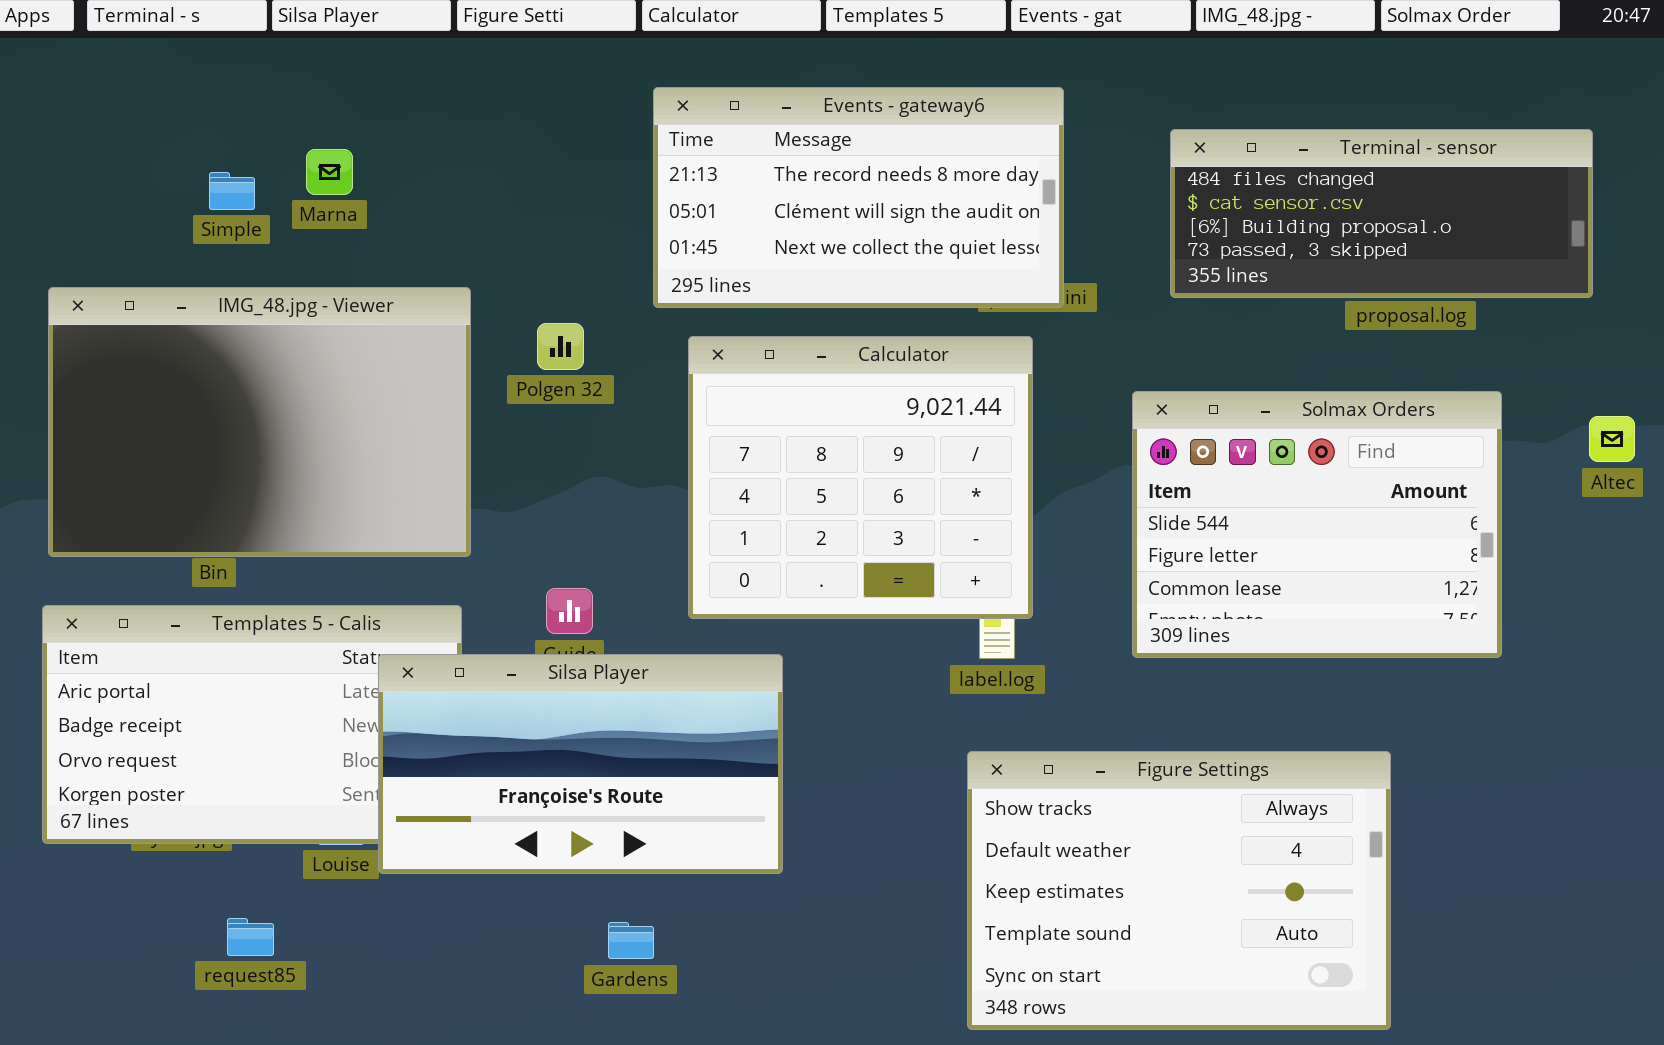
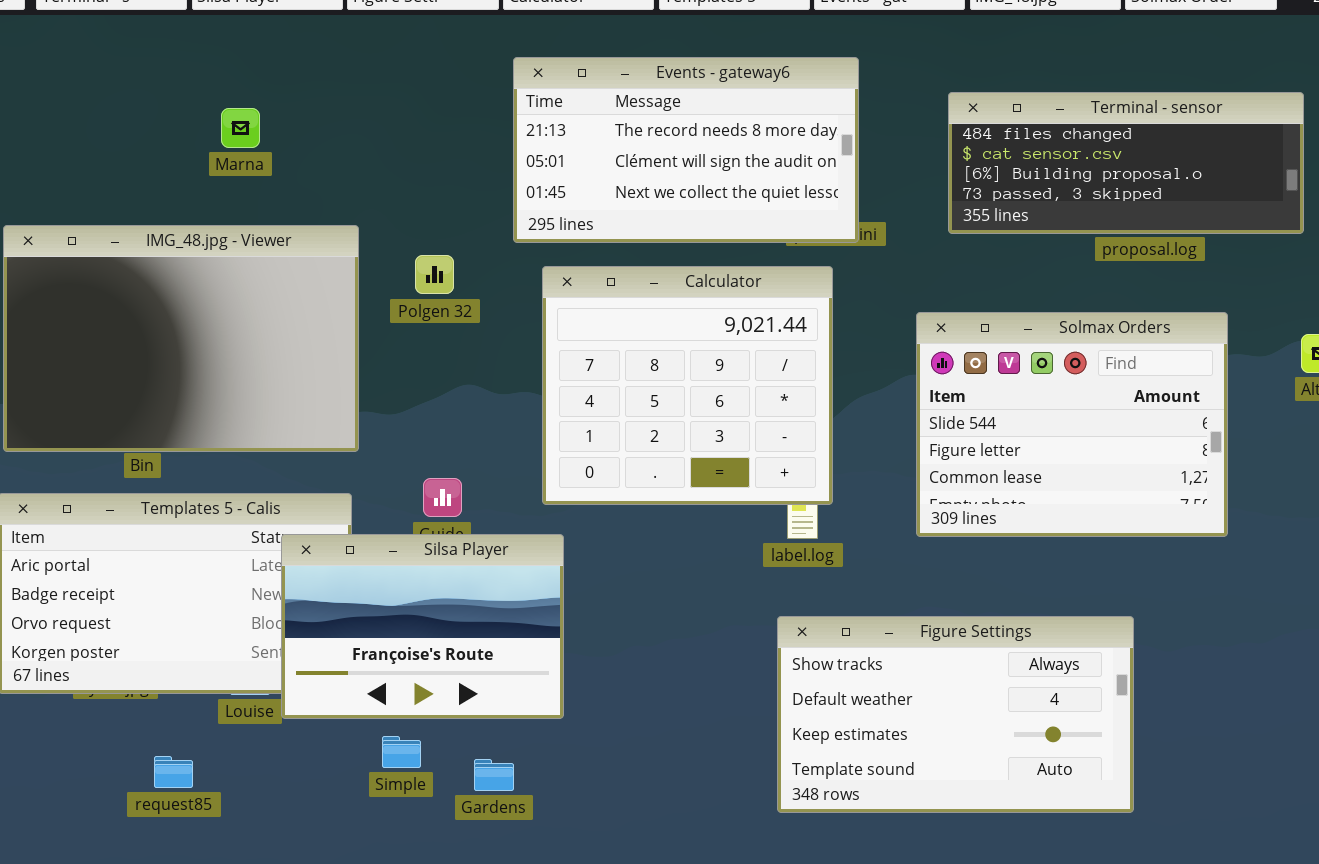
Simple: [209,172,255,210] -> [382,736,421,768], moved
Silsa Player: [378,654,783,874] -> [281,534,564,719], resized
Figure Settings: [967,751,1391,1030] -> [777,616,1134,813], resized

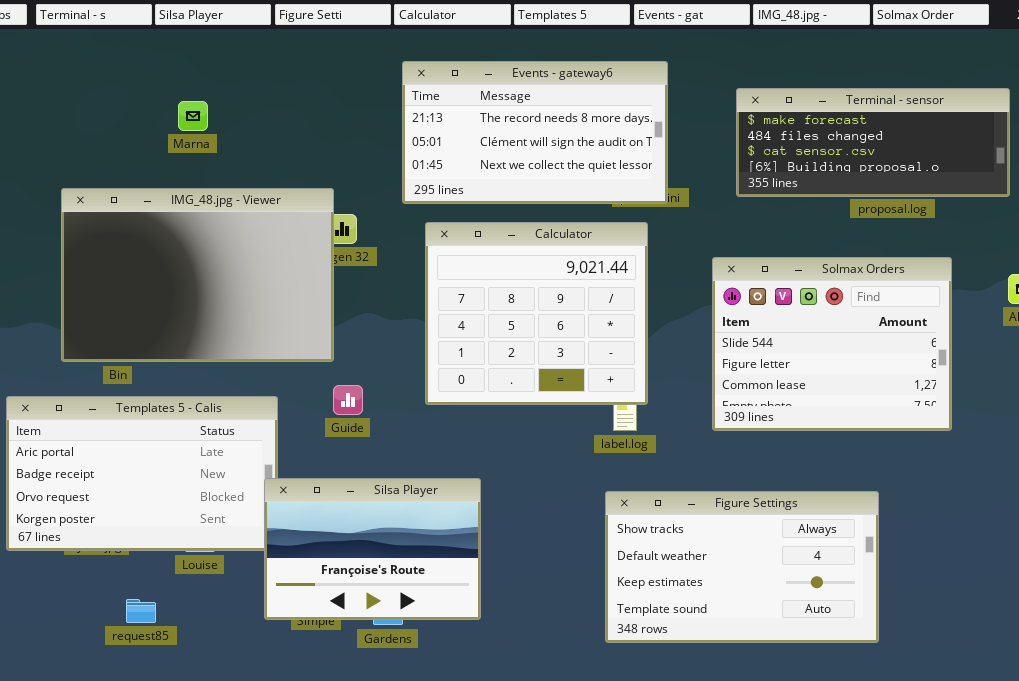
Terminal - sensor: [948,92,1304,234] -> [736,88,1010,197], scrolled up 1 row
IMG_48.jpg - Viewer: [3,225,359,452] -> [61,188,334,362], moved
Silsa Player: [281,534,564,719] -> [264,478,481,620], moved

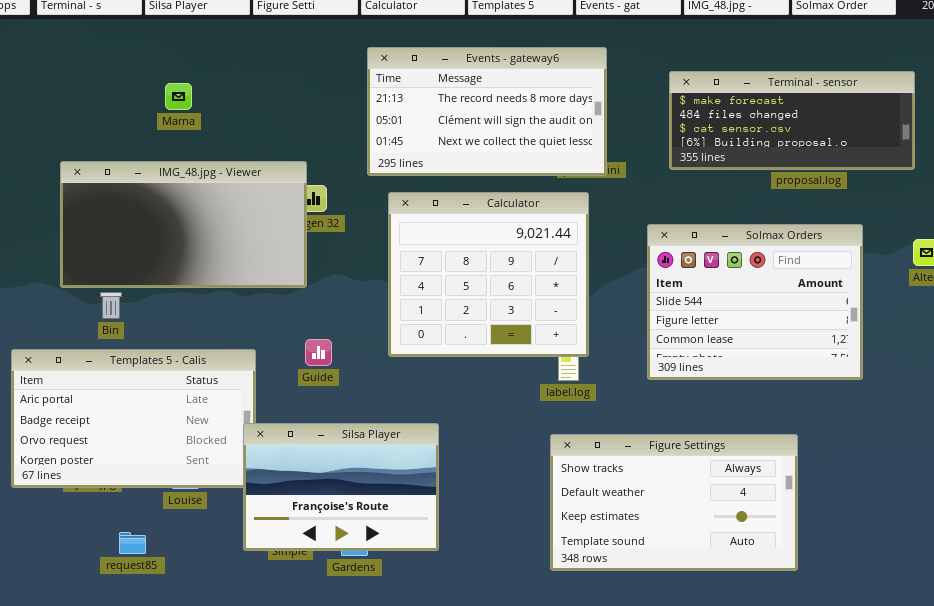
IMG_48.jpg - Viewer: [61,188,334,362] -> [60,161,307,288], resized

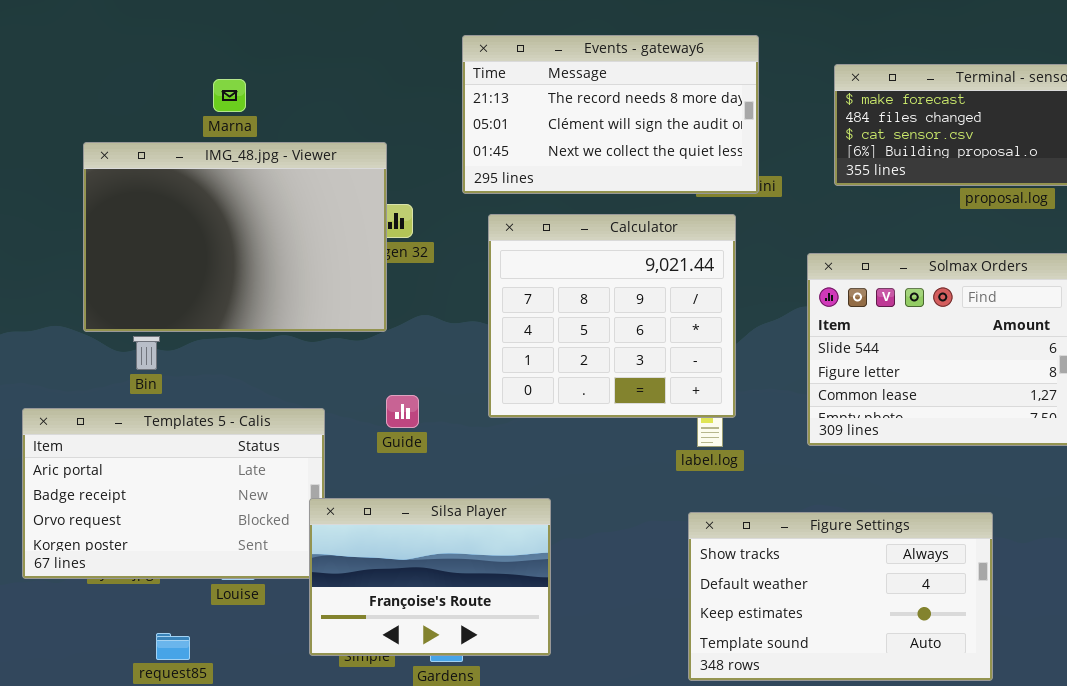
IMG_48.jpg - Viewer: [60,161,307,288] -> [83,142,387,332], resized

